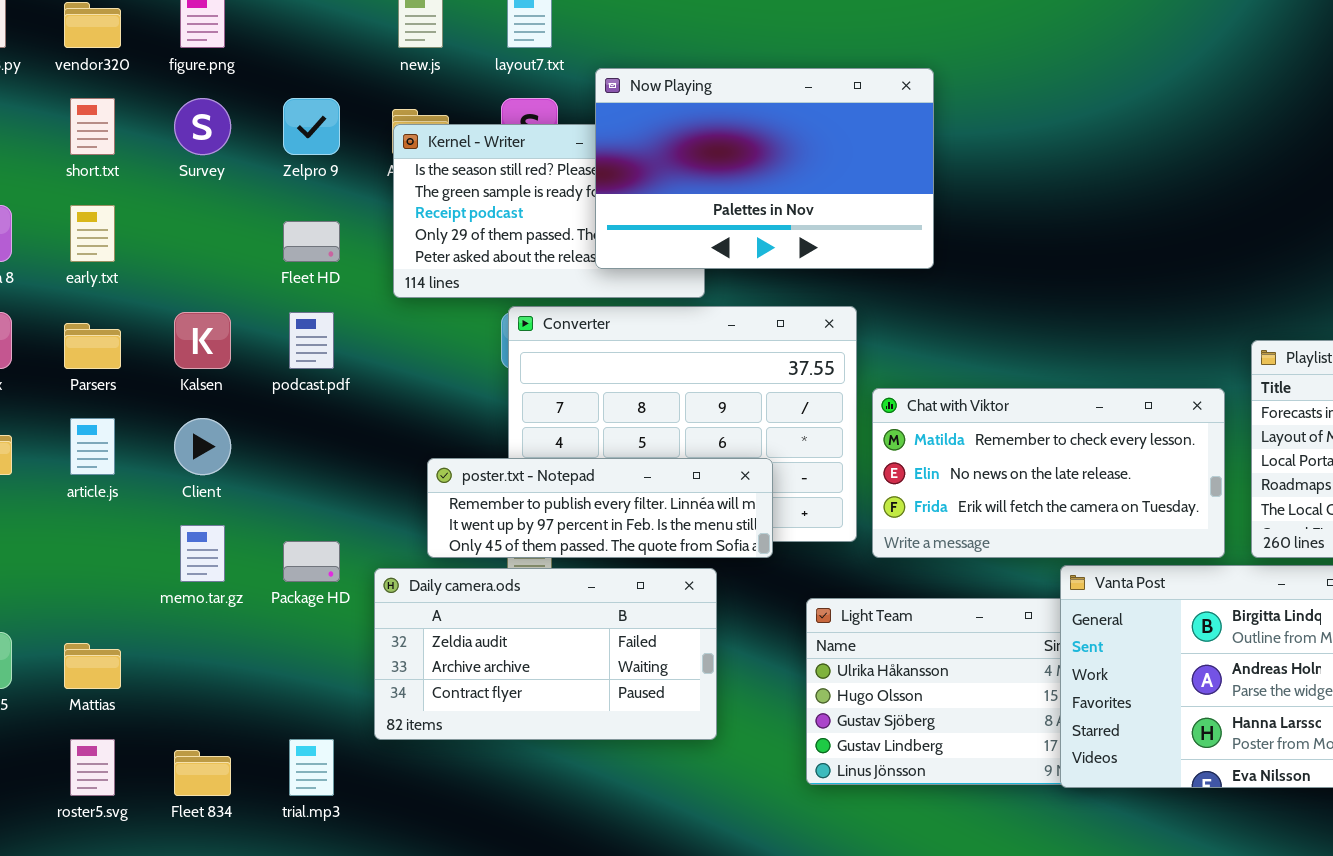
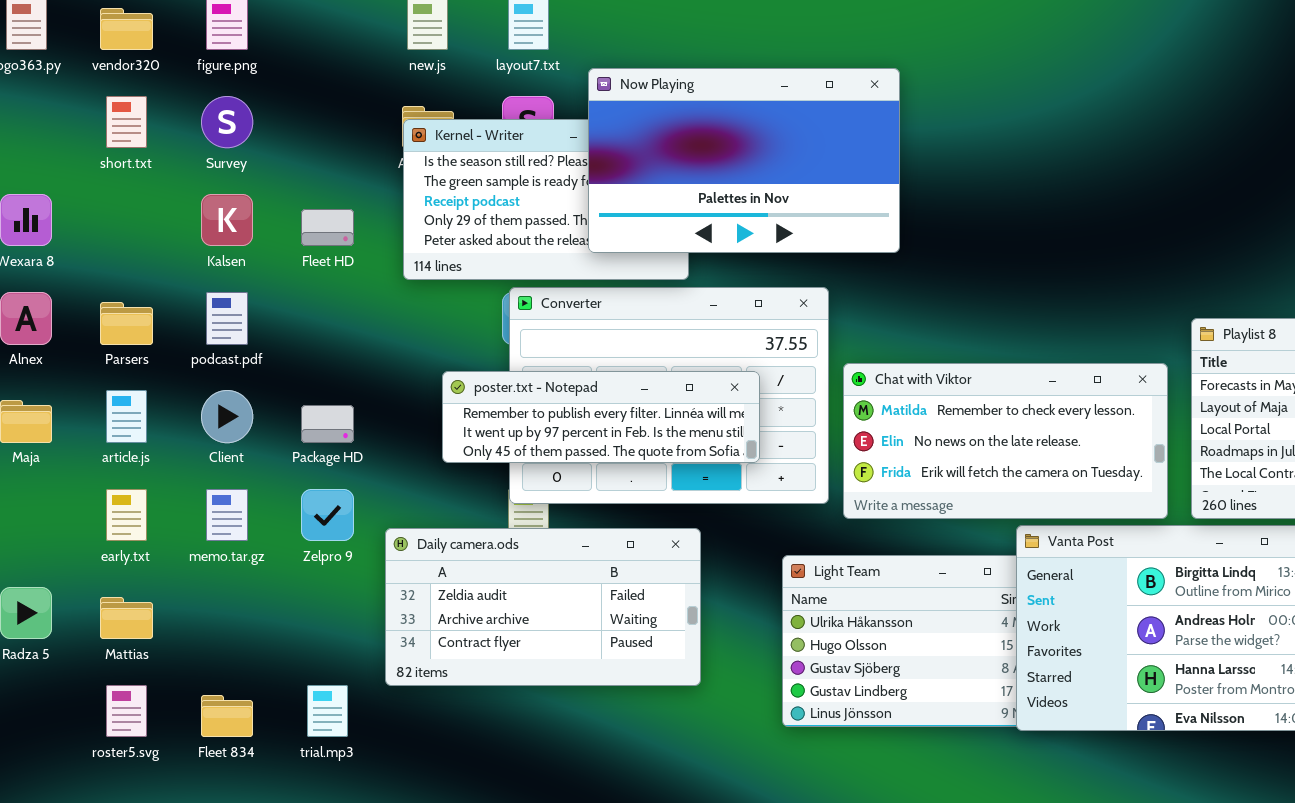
Zelpro 9: [283,98,340,155] -> [301,489,354,541], moved
early.txt: [70,205,115,262] -> [106,489,147,541], moved
Kalsen: [174,312,231,369] -> [201,194,253,246], moved
podcast.pdf: [289,312,334,369] -> [206,292,248,345], moved
poster.txt - Notepad: [427,458,773,558] -> [442,371,760,463], moved
Package HD: [283,541,340,582] -> [301,405,354,443], moved

